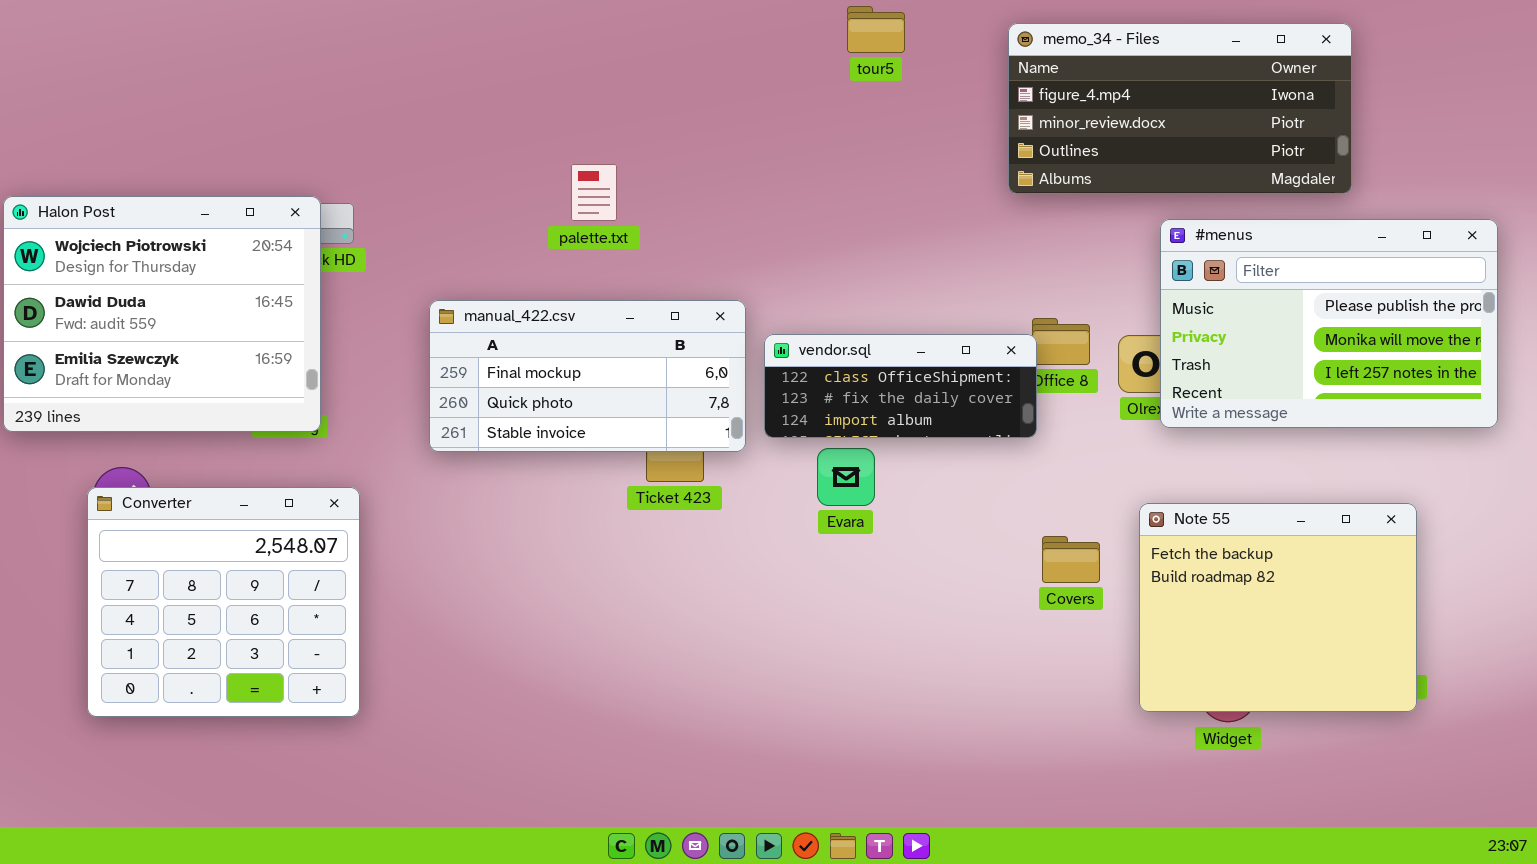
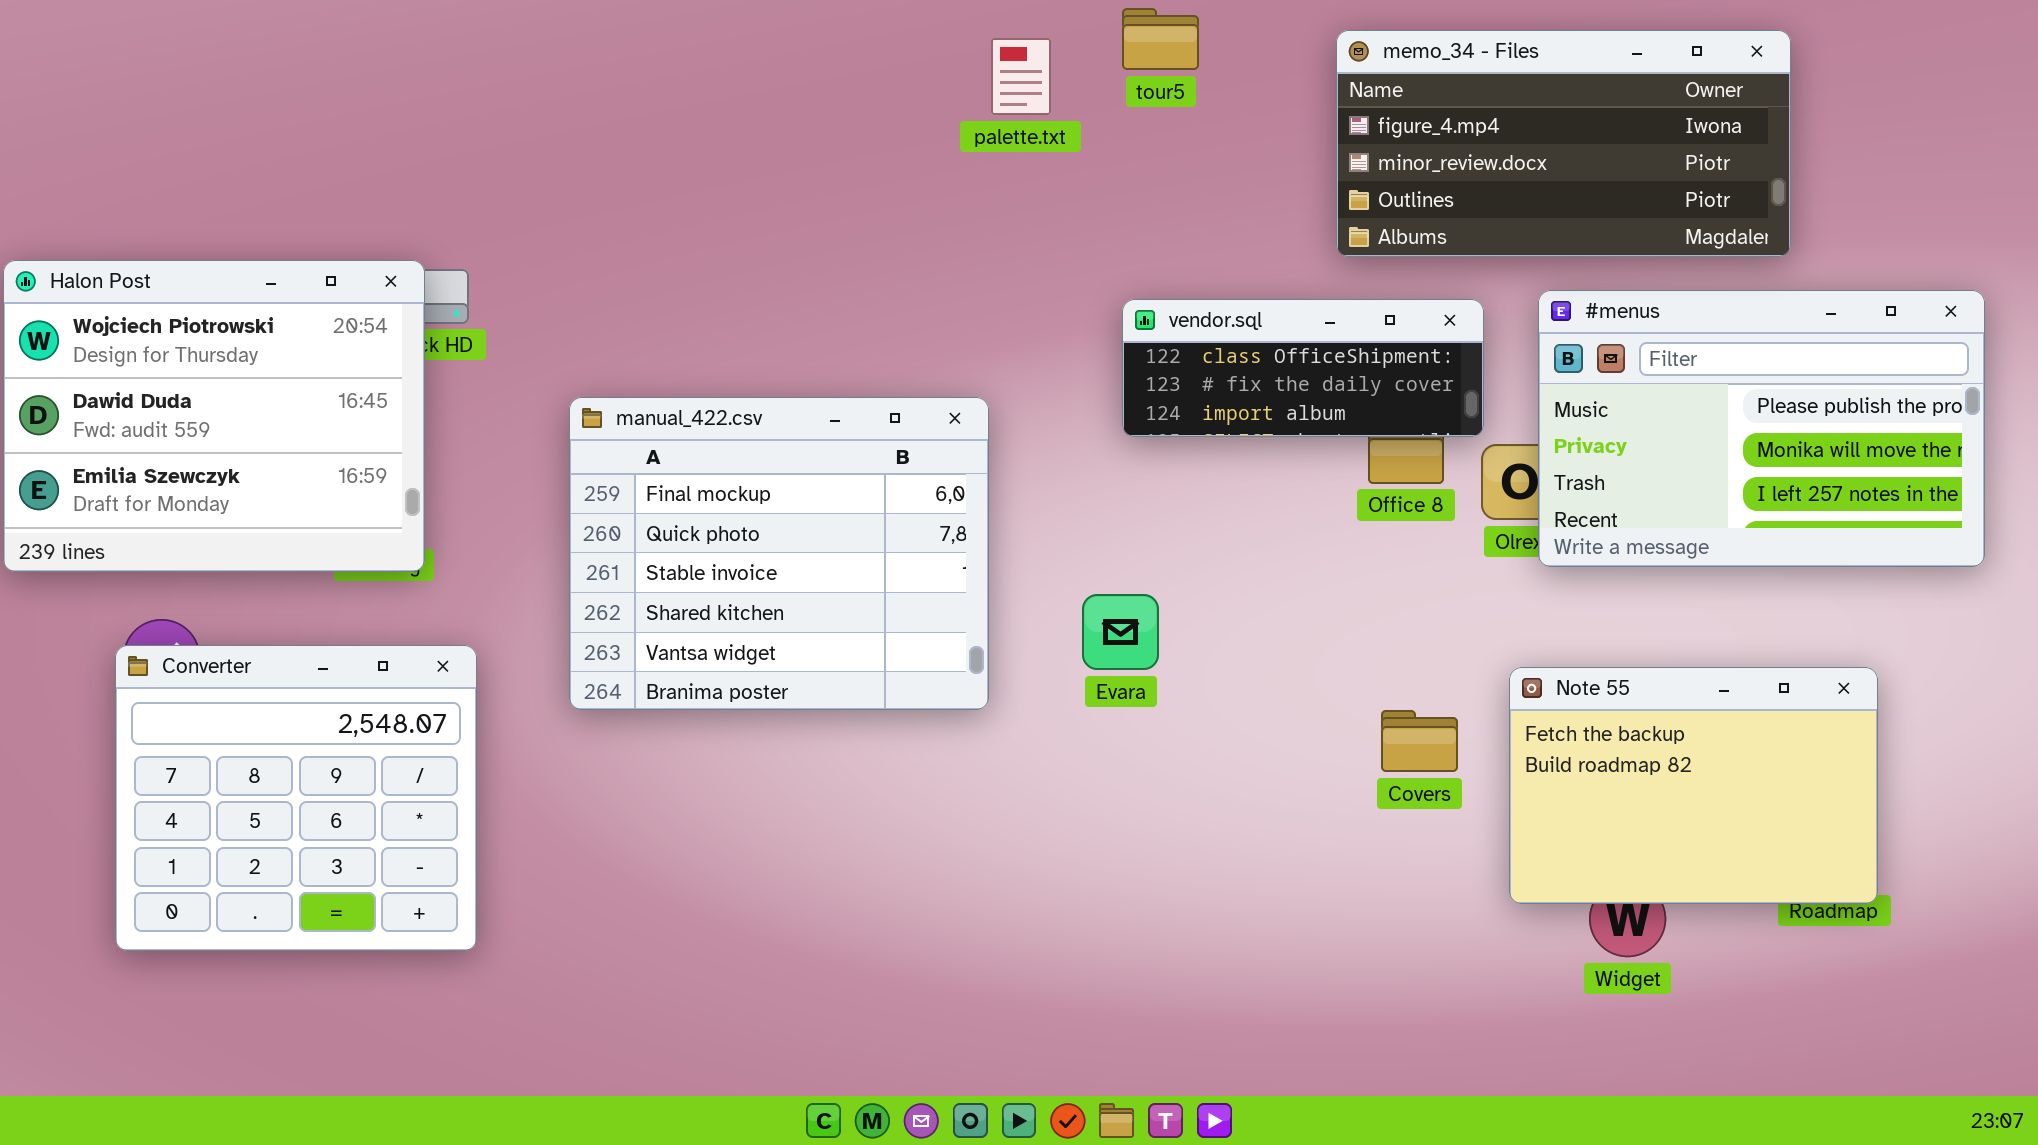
palette.txt: [571,164,617,221] -> [991,38,1051,115], moved
manual_422.csv: [429,300,746,452] -> [569,397,989,710], resized
vendor.sql: [764,334,1037,438] -> [1122,299,1484,437], moved
Note 55: [1139,503,1417,712] -> [1509,667,1878,904], resized

